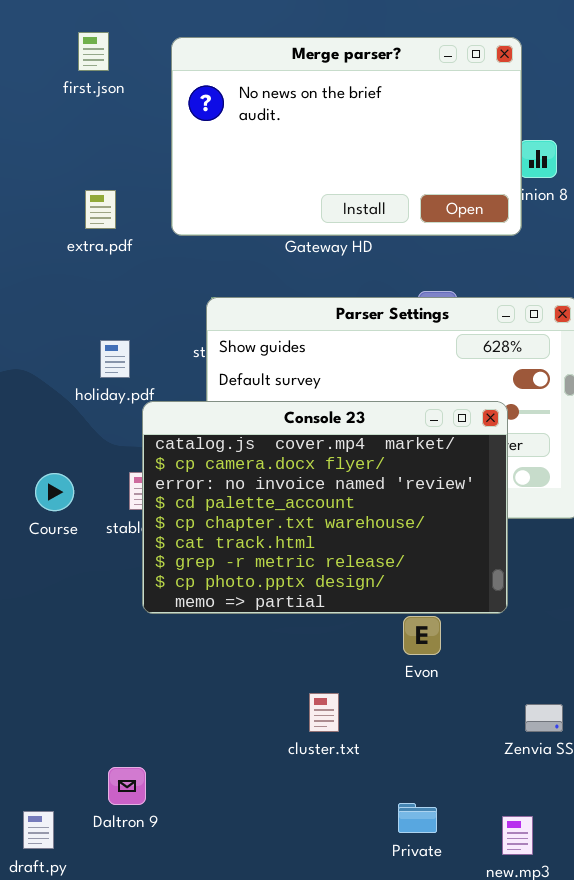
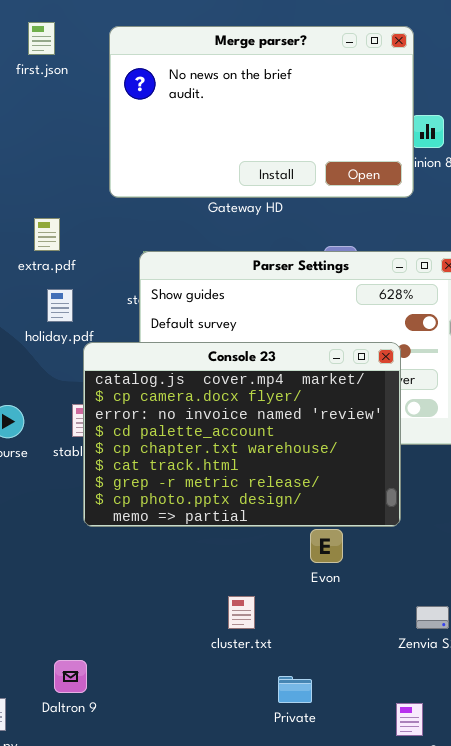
extra.pdf: [85,190,116,229] -> [34,218,60,251], moved
Private: [398,803,437,833] -> [278,676,312,703], moved

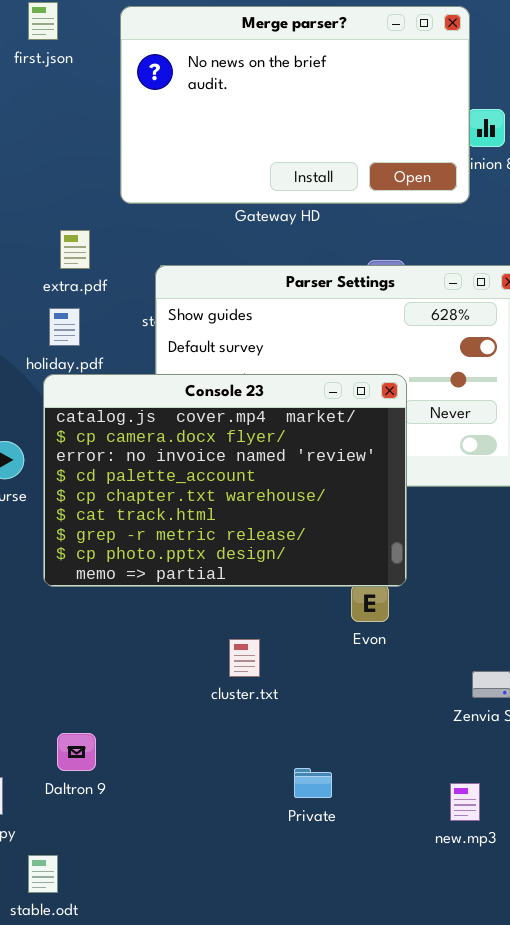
extra.pdf: [34,218,60,251] -> [60,230,90,269], moved
Console 23: [83,342,401,527] -> [43,374,407,587], moved
cluster.txt: [228,596,255,629] -> [229,639,260,677], moved
Private: [278,676,312,703] -> [294,768,332,798], moved

